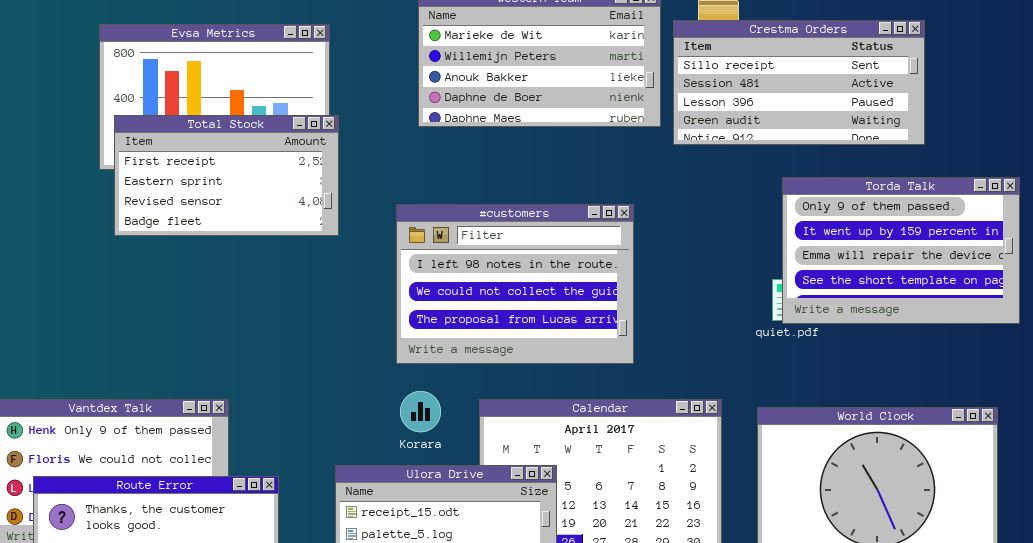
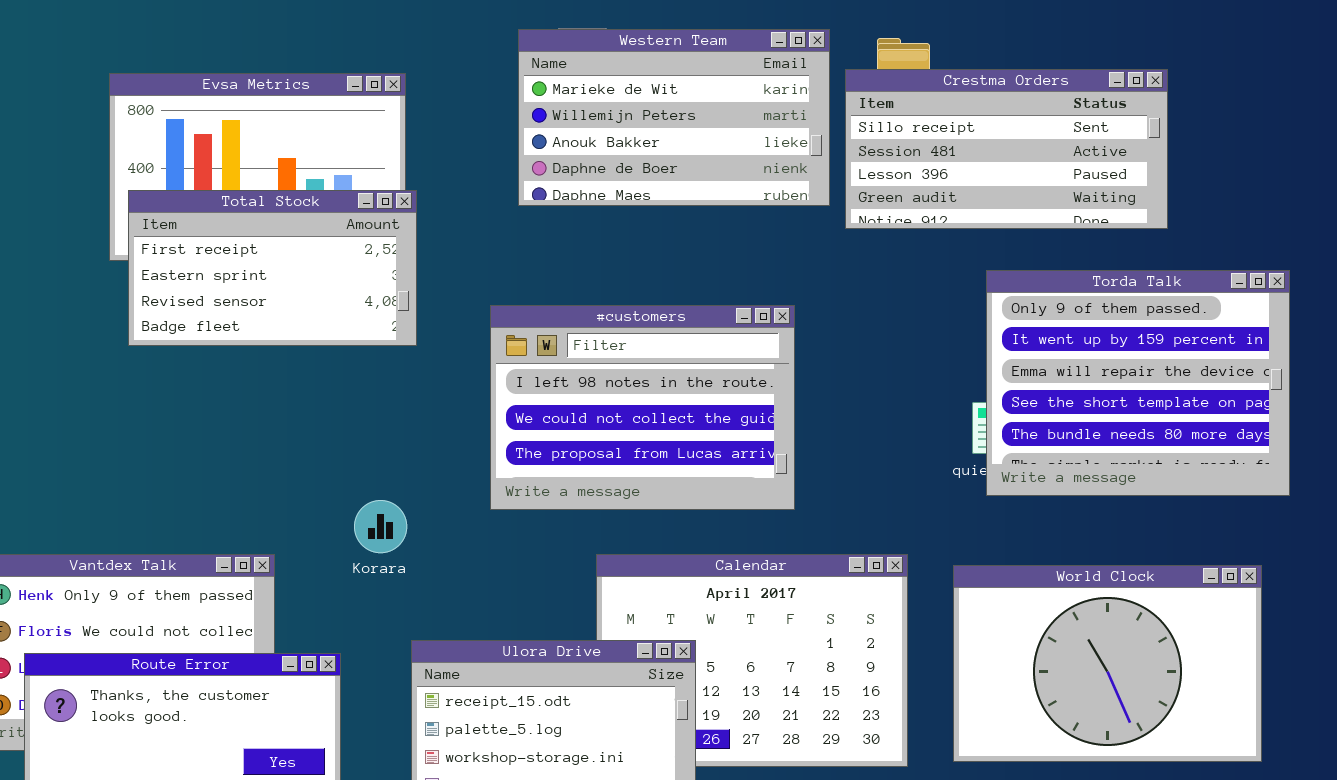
Torda Talk: [782,177,1020,324] -> [986,270,1290,496], resized
Korara: [400,391,441,432] -> [354,500,407,553], moved

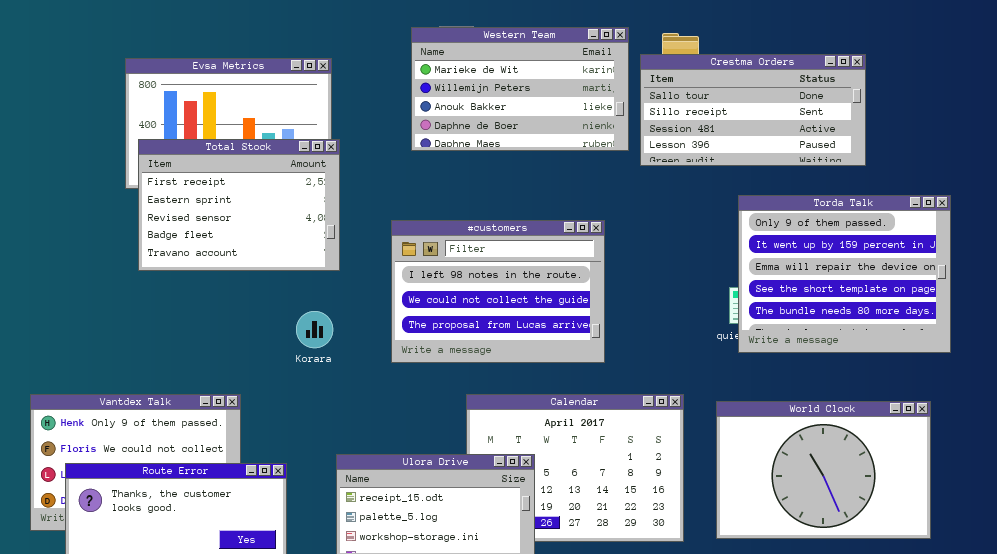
Crestma Orders: [845,69,1168,229] -> [640,54,866,166], scrolled up 1 row
Total Stock: [128,190,417,346] -> [138,139,340,271], resized
Korara: [354,500,407,553] -> [296,311,333,348], moved

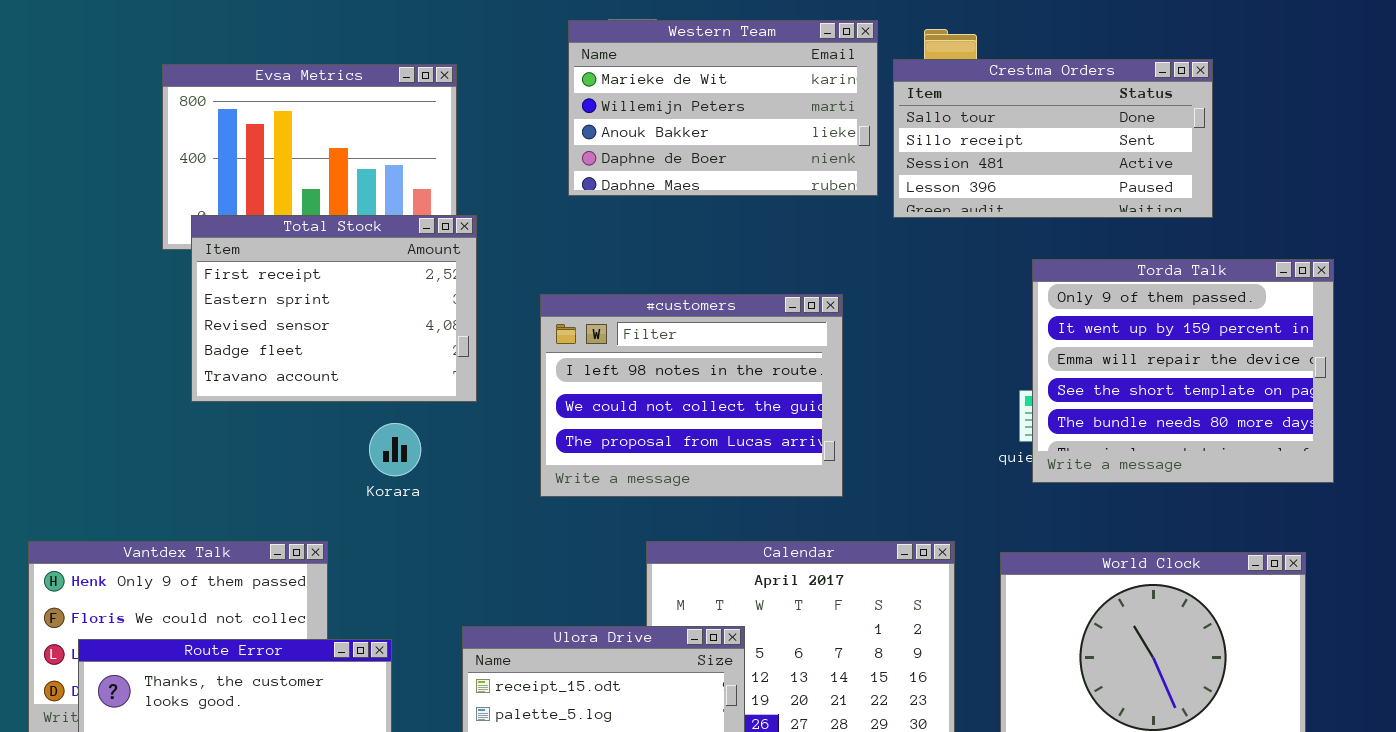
Total Stock: [138,139,340,271] -> [191,215,477,402], moved
Korara: [296,311,333,348] -> [369,423,421,476], moved

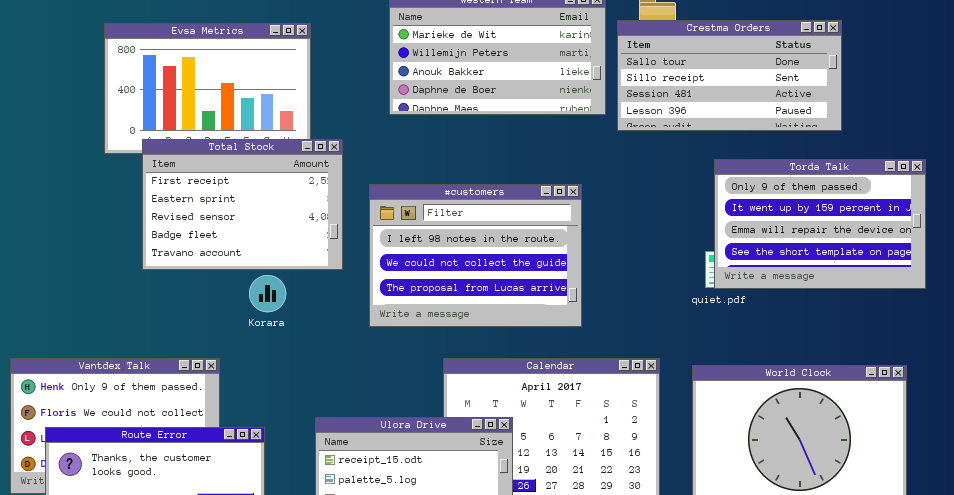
Total Stock: [191,215,477,402] -> [142,139,343,270], moved
Torda Talk: [1032,259,1334,483] -> [714,159,926,289], resized

